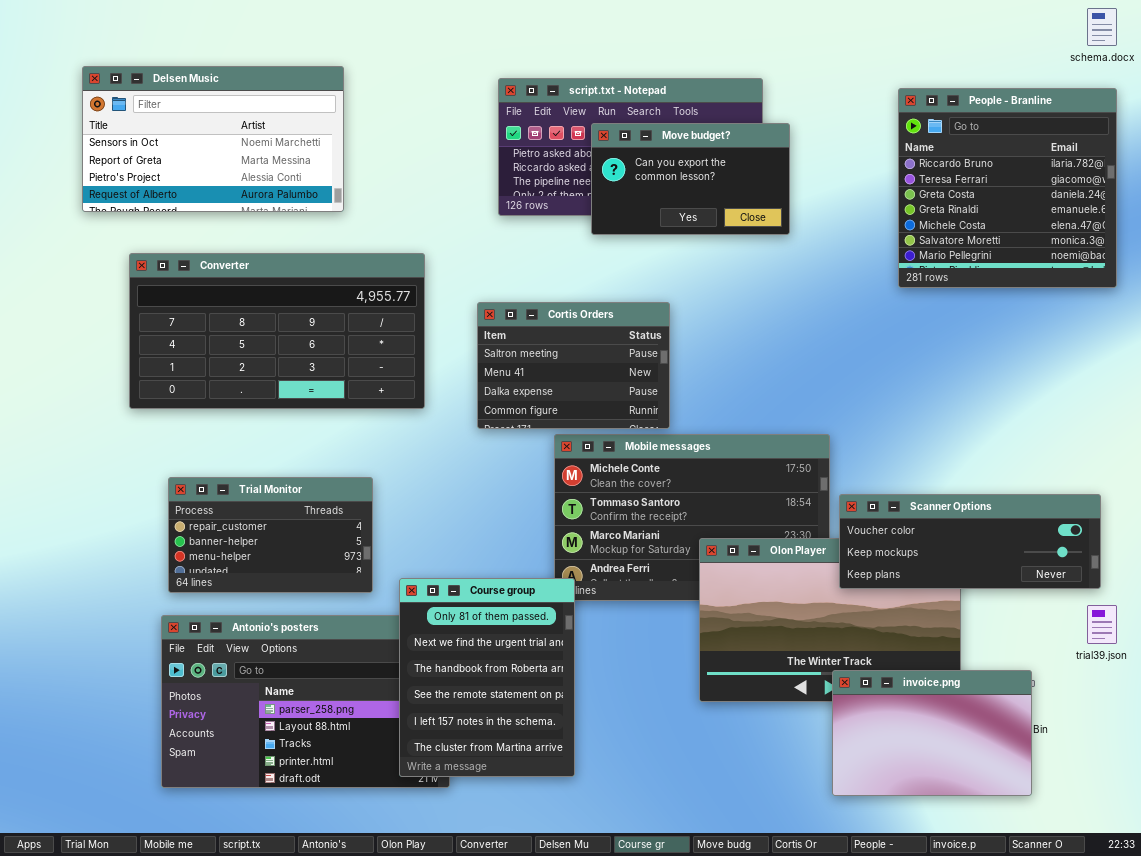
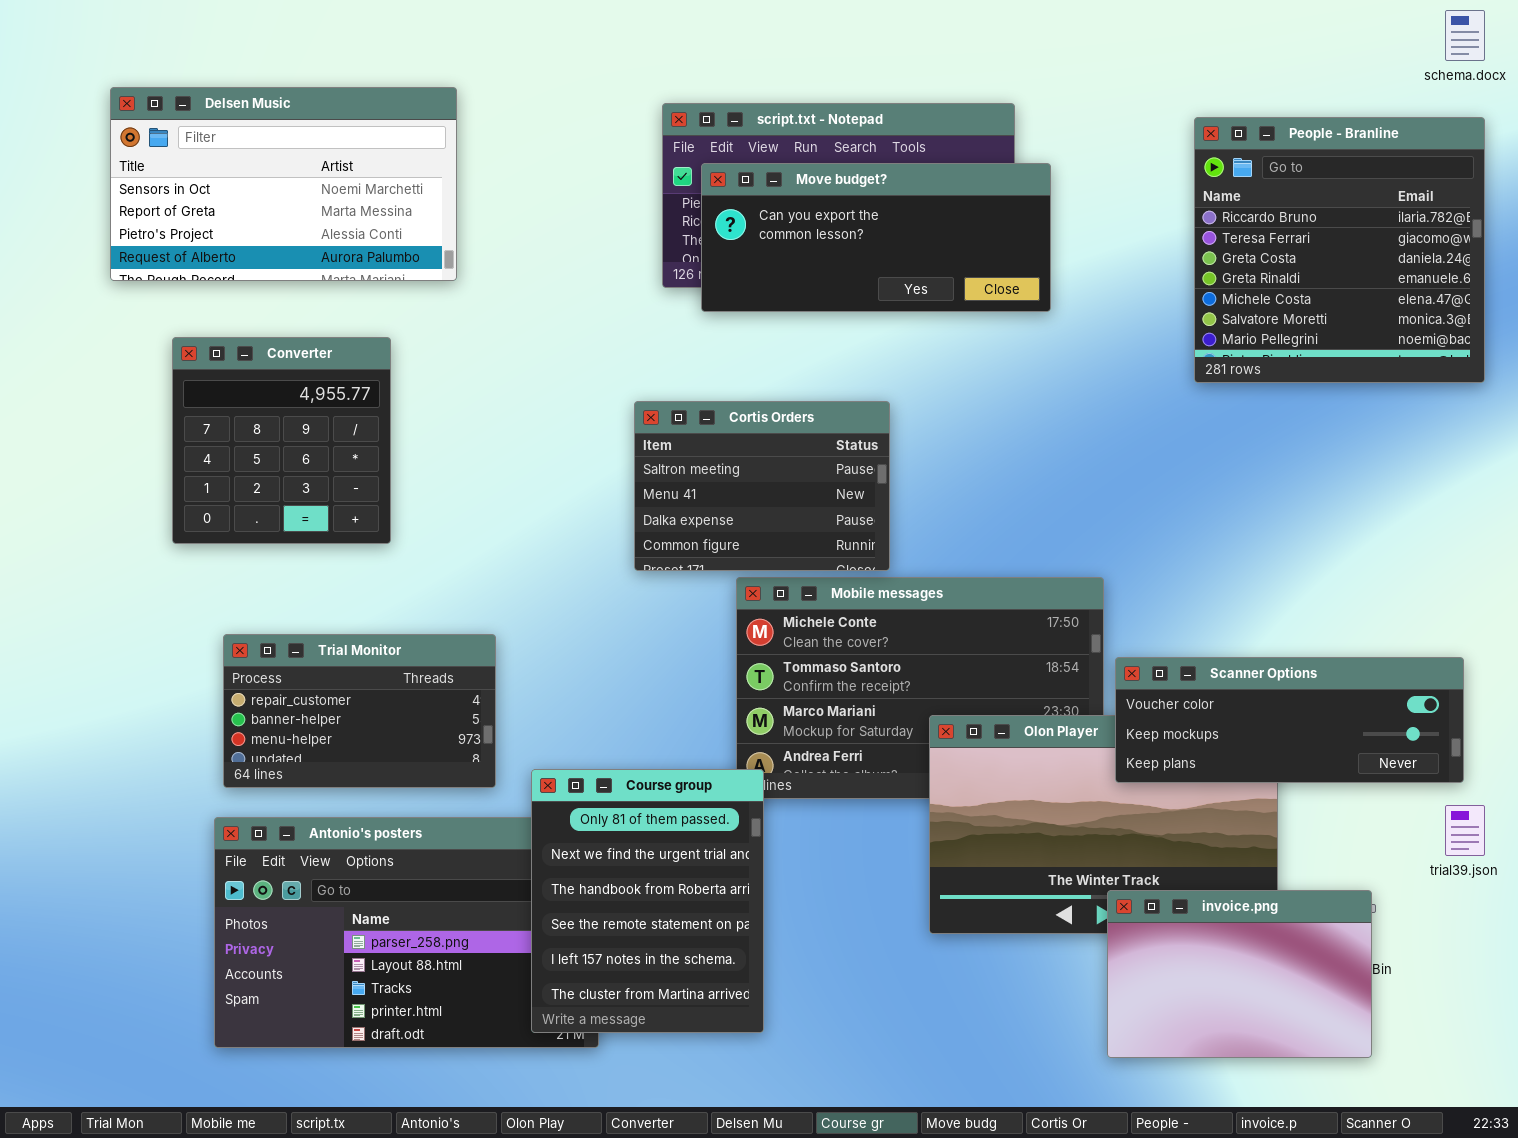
Move budget?: [591,123,790,235] -> [701,163,1051,312], resized
Converter: [129,253,425,409] -> [172,337,391,544], resized

